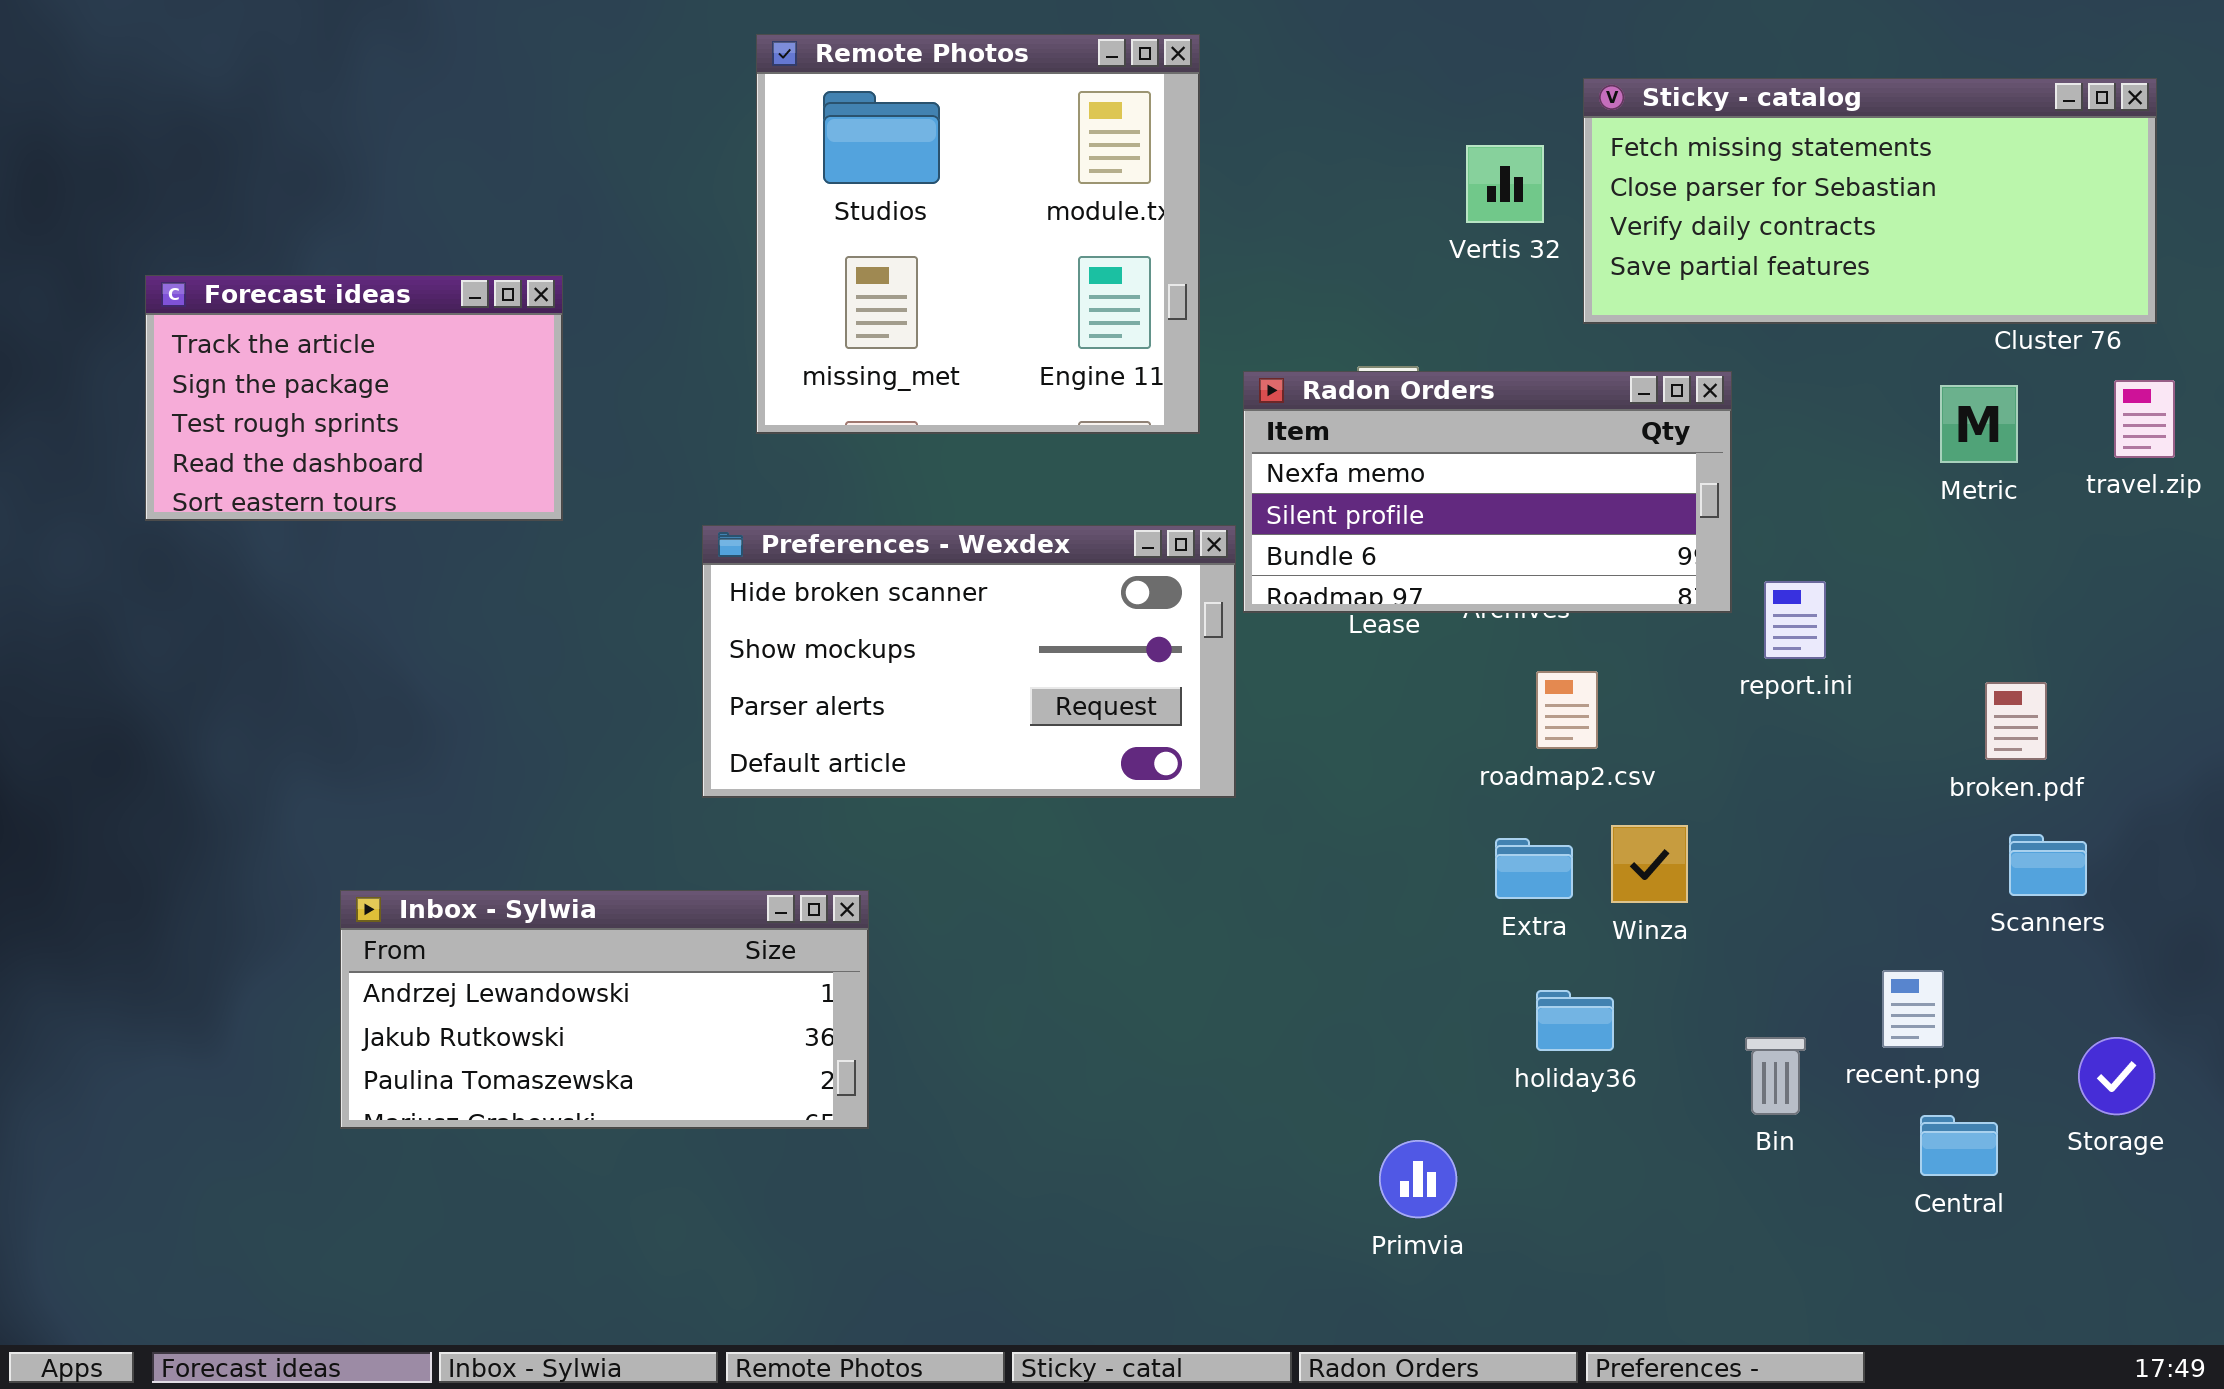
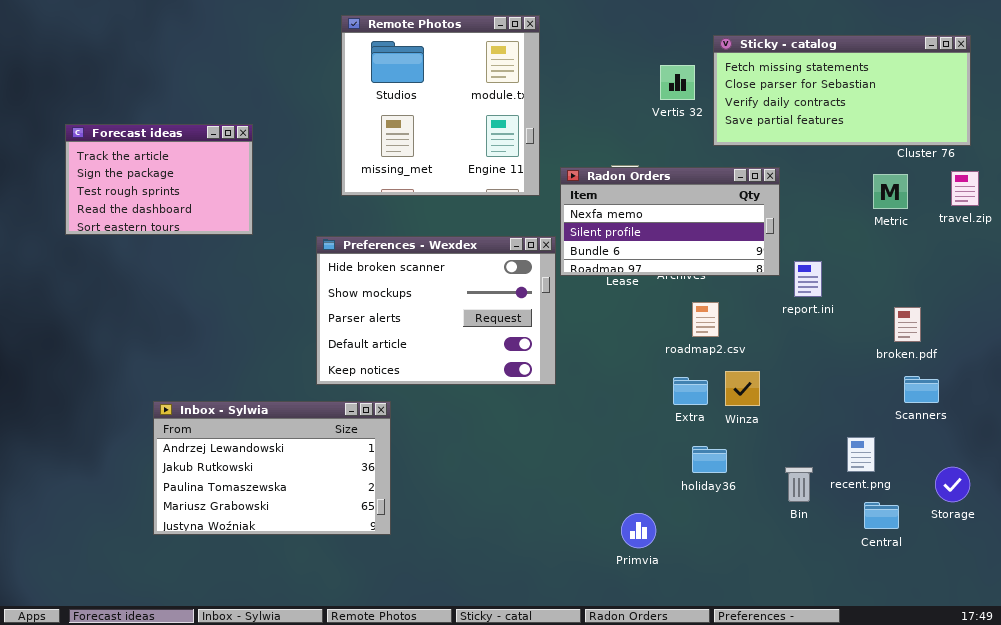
Preferences - Wexdex: [702,525,1236,798] -> [316,236,556,385], resized
Inbox - Sylwia: [340,890,869,1129] -> [153,401,391,535], resized

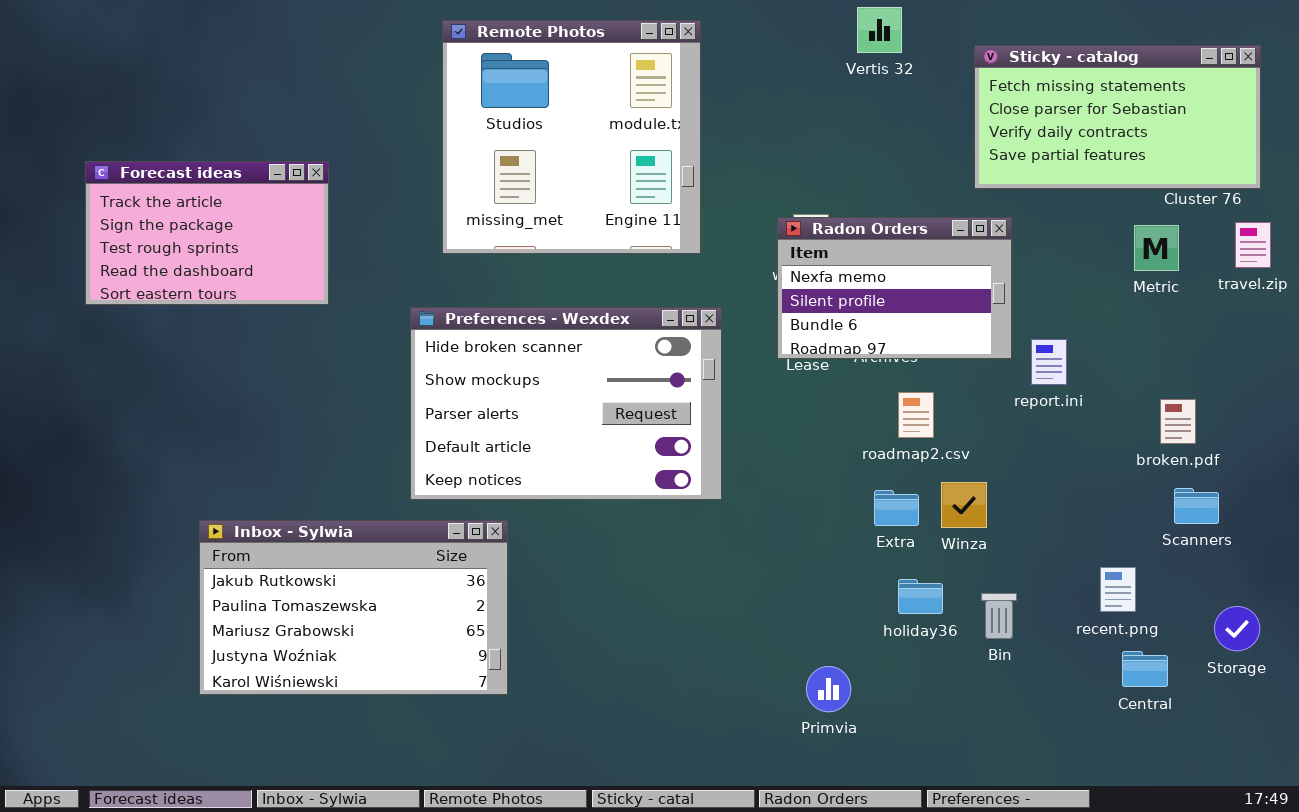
Sticky - catalog: [713,35,971,146] -> [974,45,1261,189], resized
Vertis 32: [660,65,695,100] -> [857,7,902,53], moved
Radon Orders: [560,167,780,276] -> [777,217,1012,359], resized
Inbox - Sylwia: [153,401,391,535] -> [199,520,508,695], scrolled down 1 row
Bin: [785,467,813,502] -> [981,593,1017,639], moved

